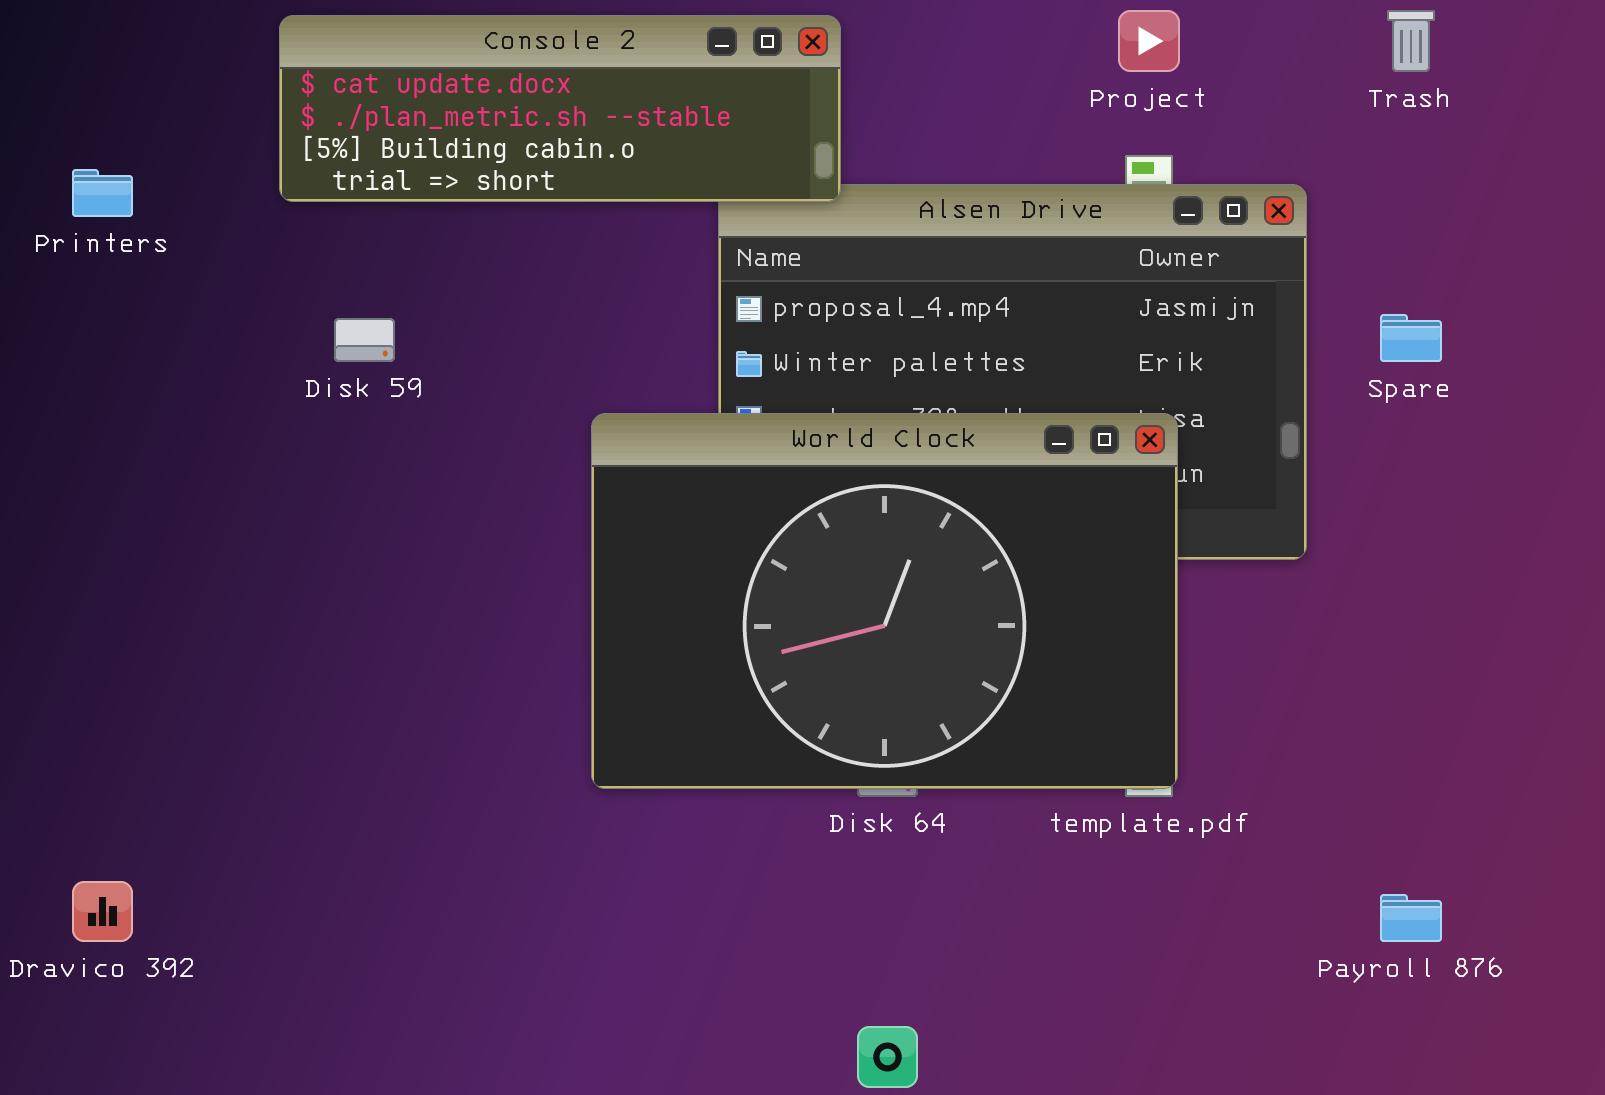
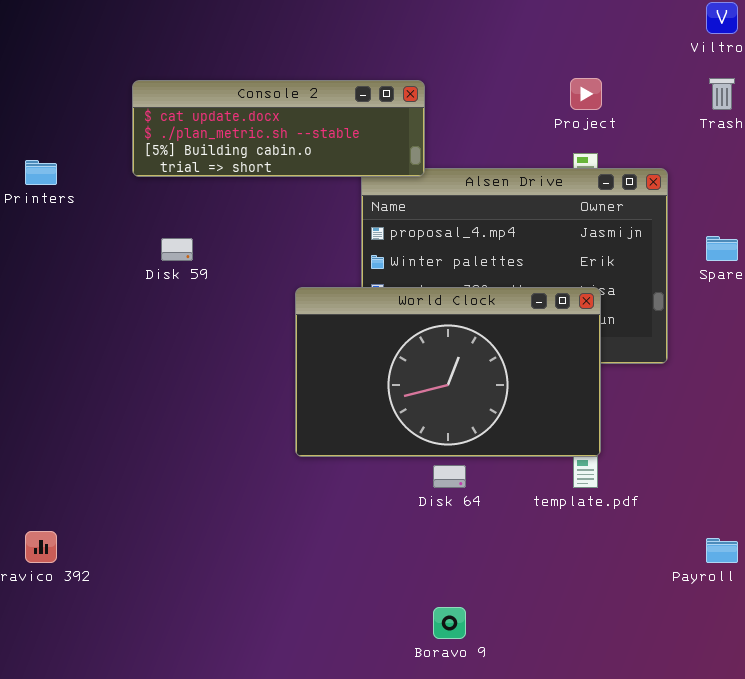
World Clock: [591,413,1178,789] -> [295,287,601,457], resized

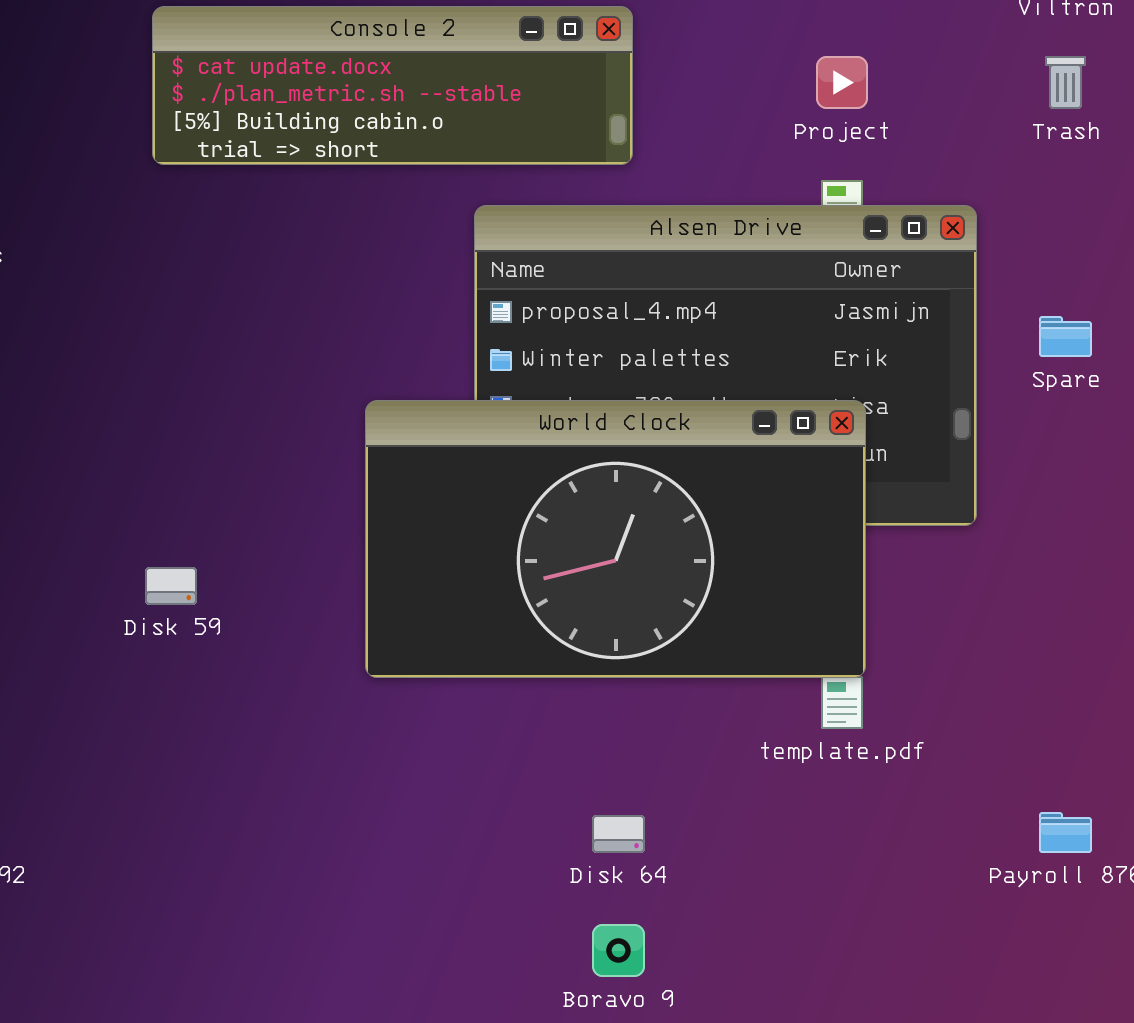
Console 2: [132,80,425,177] -> [152,6,633,165], moved
Disk 59: [161,238,193,261] -> [145,567,197,605], moved
Disk 64: [433,465,466,488] -> [592,815,645,853], moved

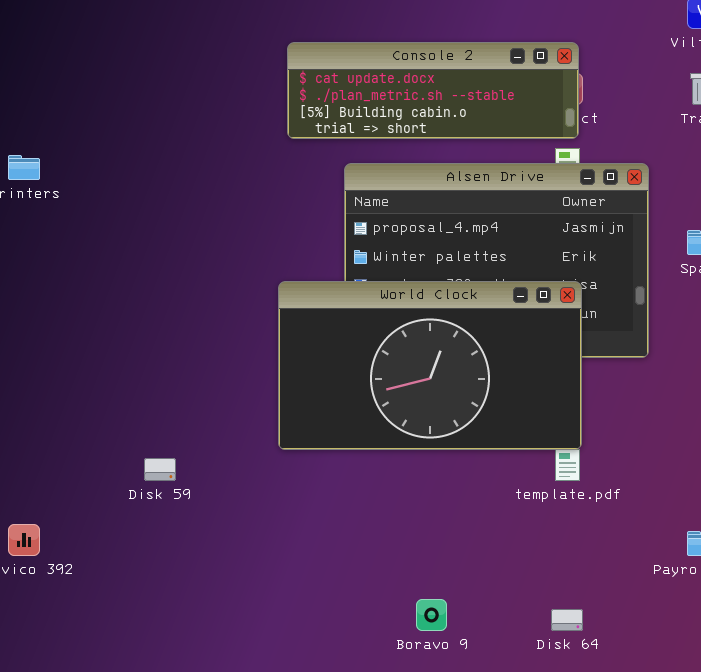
Console 2: [152,6,633,165] -> [287,42,579,139], moved
Disk 59: [145,567,197,605] -> [144,458,176,481], moved
Disk 64: [592,815,645,853] -> [551,609,583,631], moved

